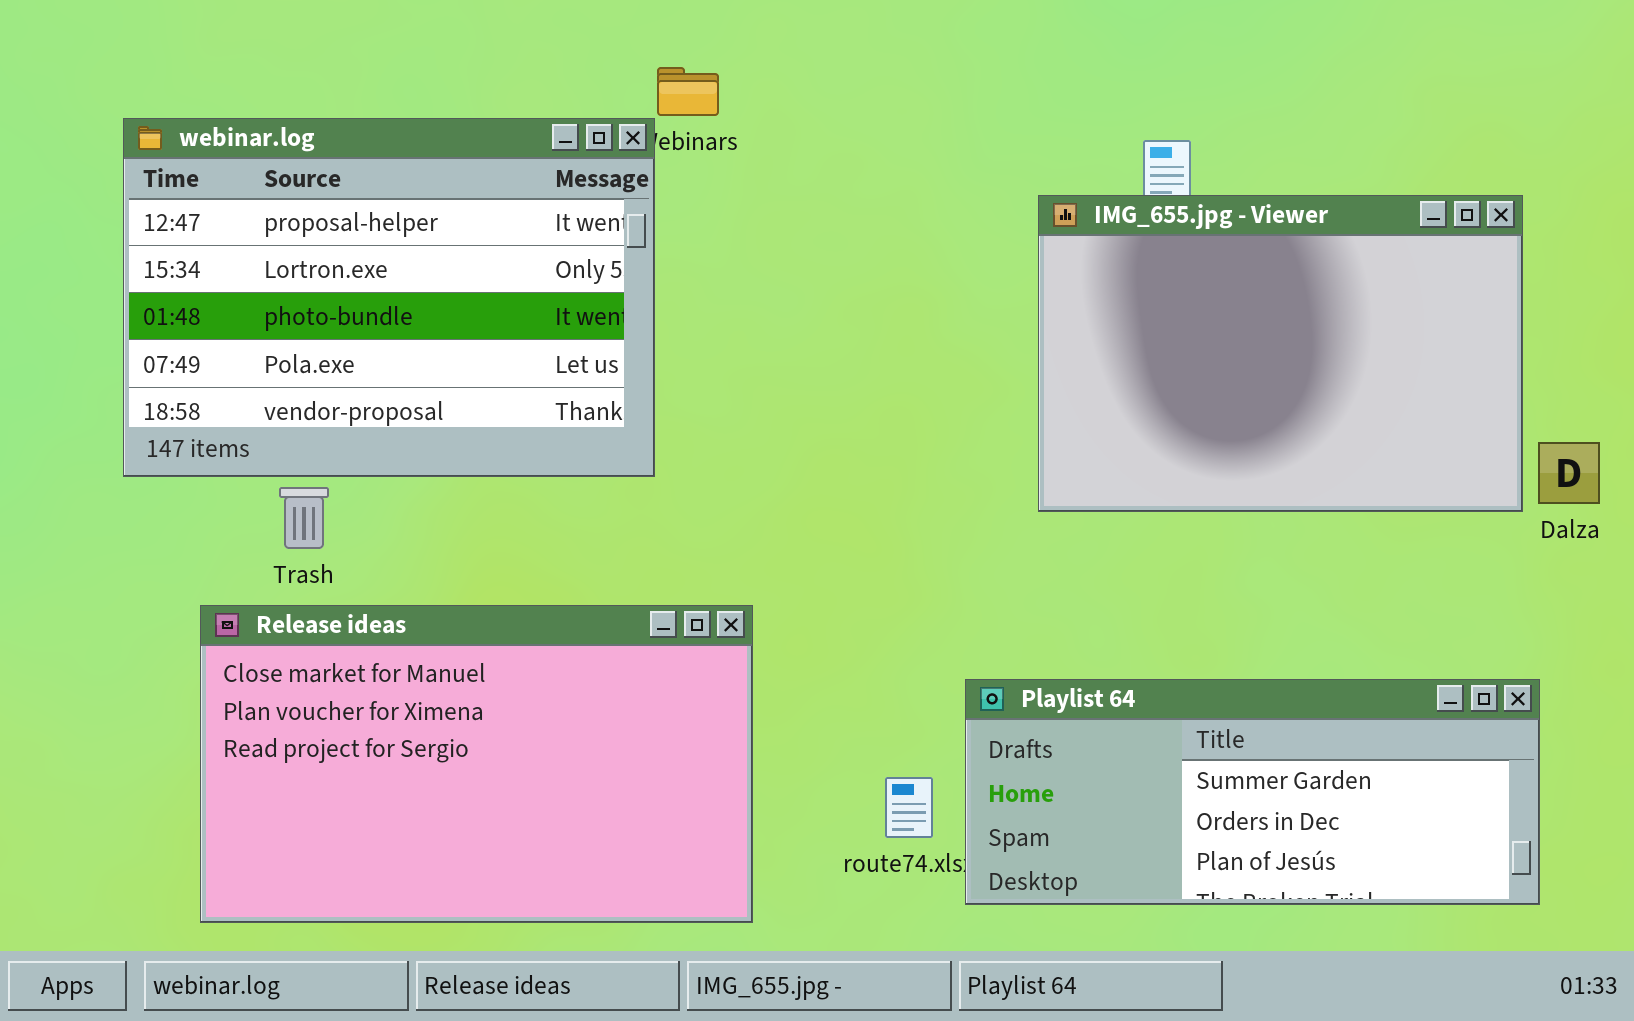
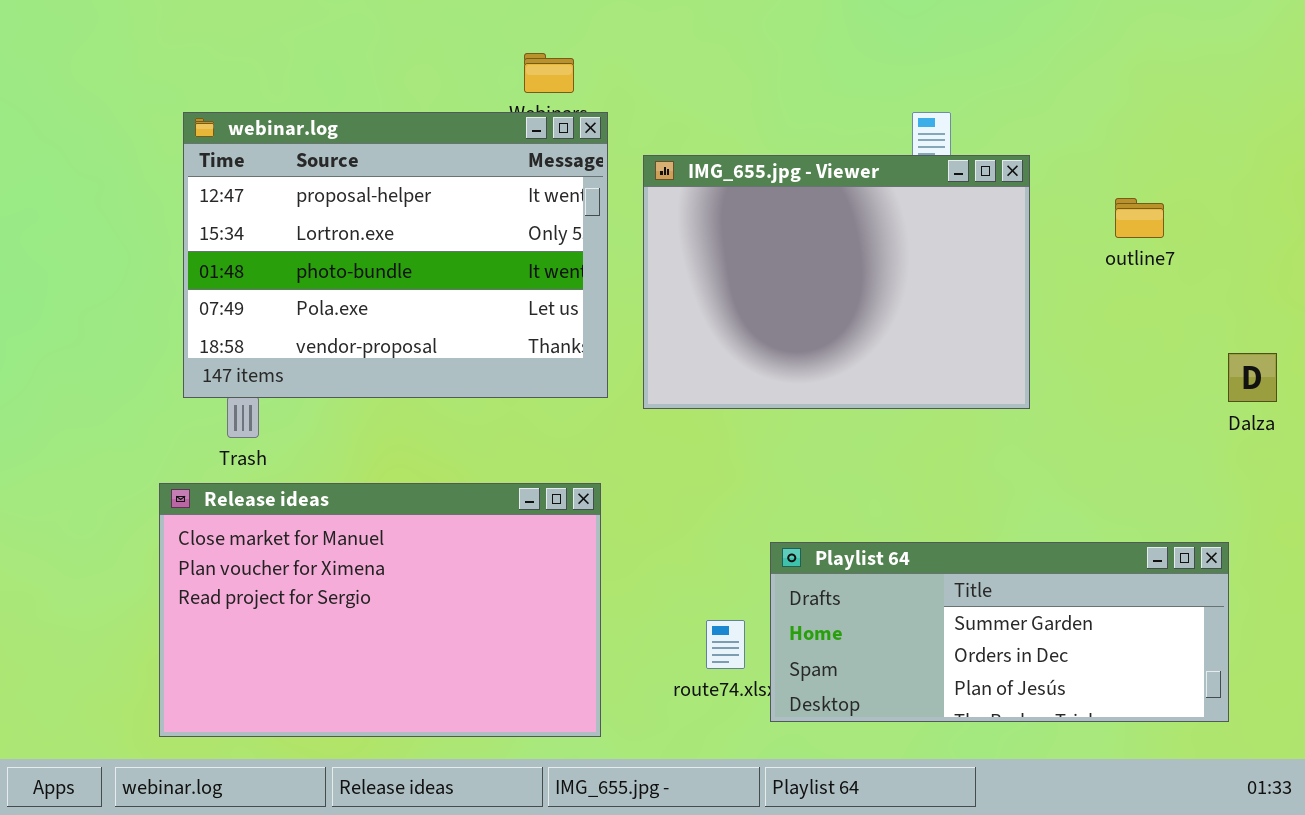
webinar.log: [123,118,655,477] -> [183,112,608,398], moved
IMG_655.jpg - Viewer: [1038,195,1523,512] -> [643,155,1030,409], moved

